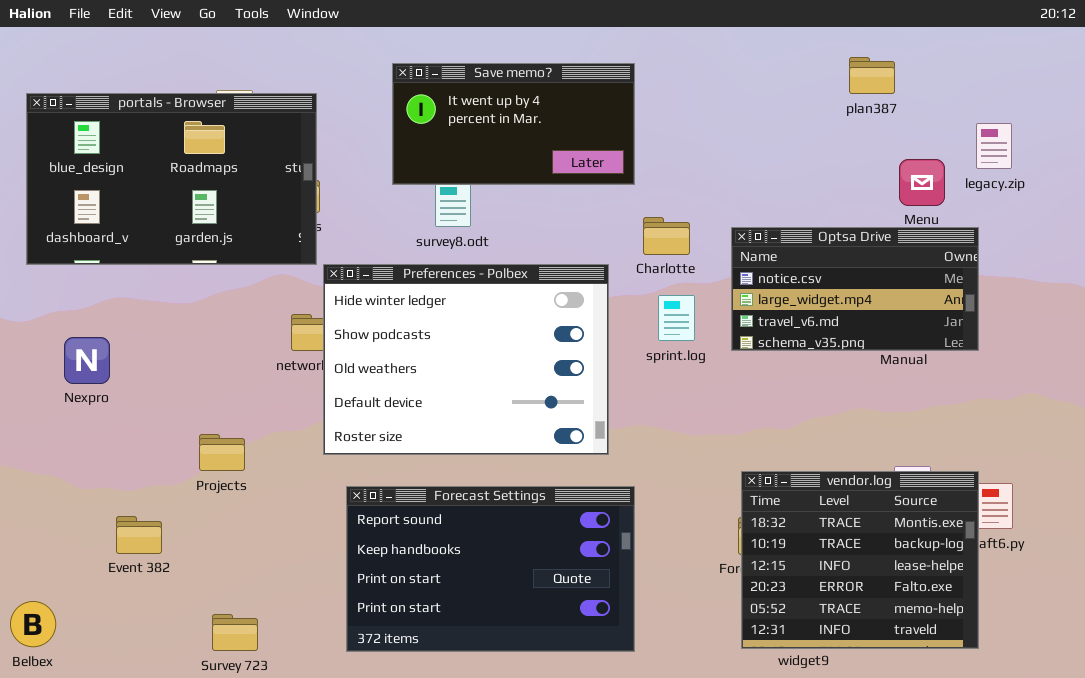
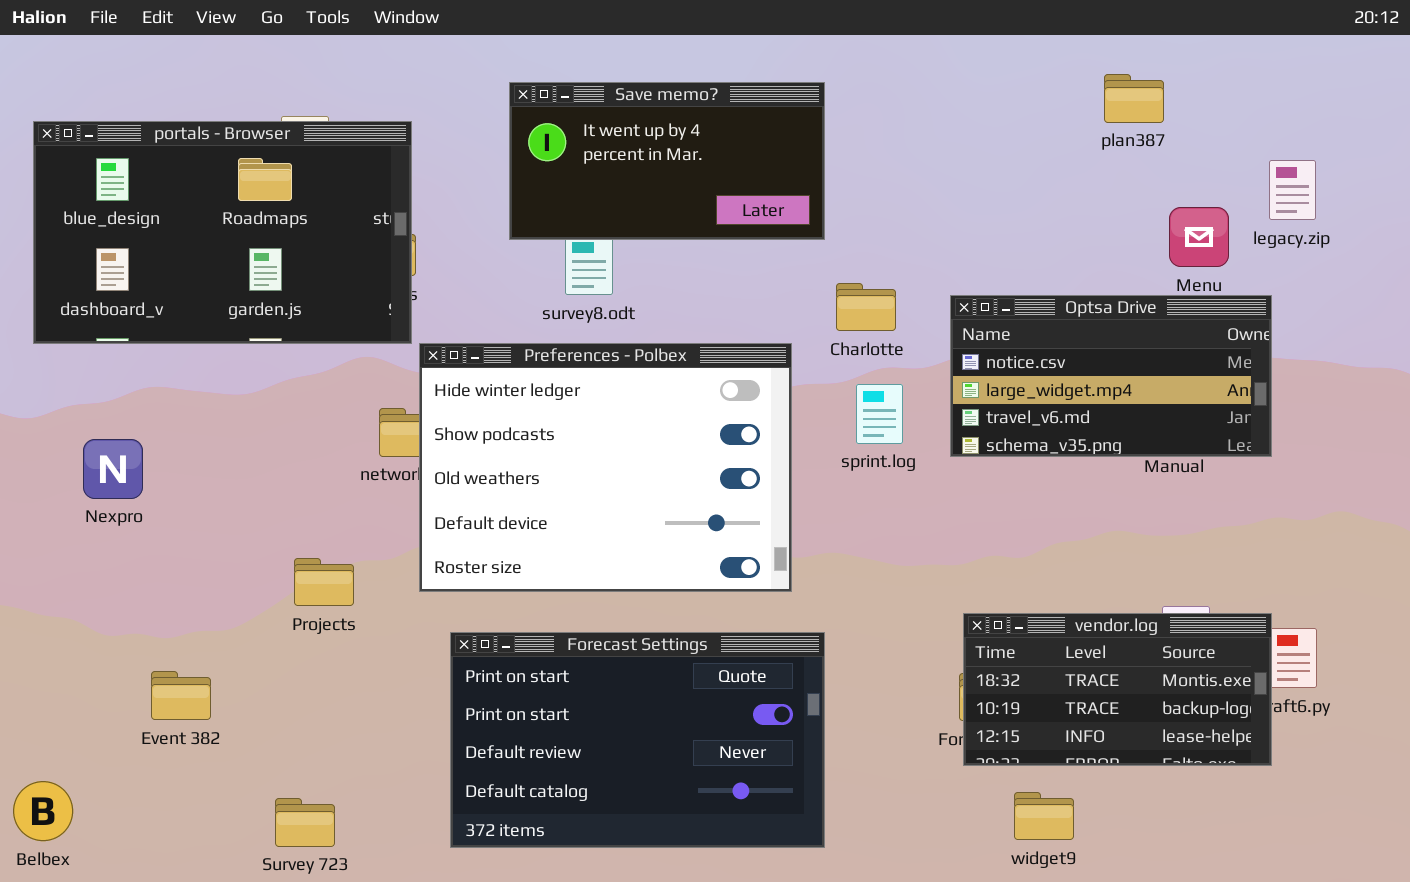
Projects: [199,434,245,471] -> [294,558,354,606], moved
vendor.log: [741,471,979,649] -> [963,613,1272,766], resized
Forecast Settings: [346,486,635,652] -> [450,632,825,848], scrolled down 2 rows

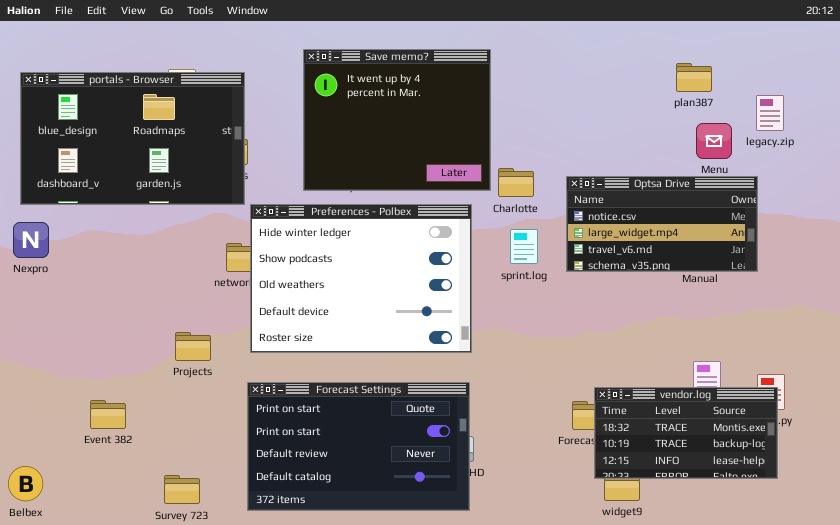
plan387: [1104,74,1164,123] -> [676,63,712,92], moved
Save memo?: [509,82,825,240] -> [303,49,491,191], resized
Nexpro: [83,439,143,499] -> [13,222,49,258], moved
vendor.log: [963,613,1272,766] -> [594,387,778,479], moved
Forecast Settings: [450,632,825,848] -> [247,382,470,511], moved

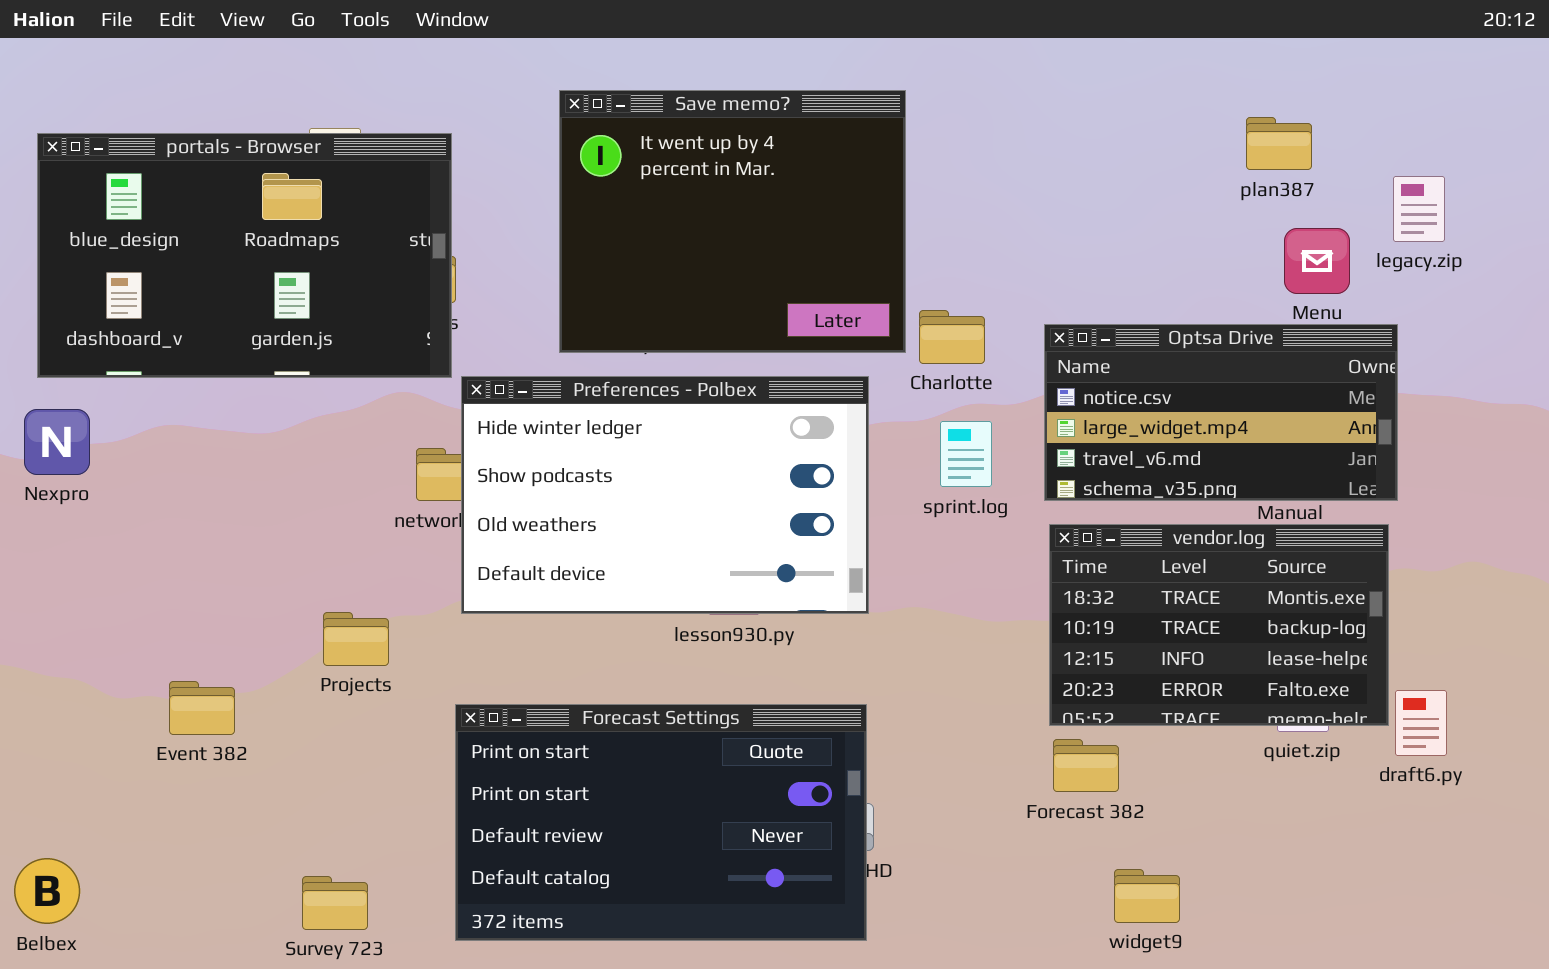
Preferences - Polbex: [250,204,472,353] -> [461,376,869,614], resized
vendor.log: [594,387,778,479] -> [1049,524,1389,726], moved, resized
Event 382: [90,400,126,429] -> [169,681,235,735], moved

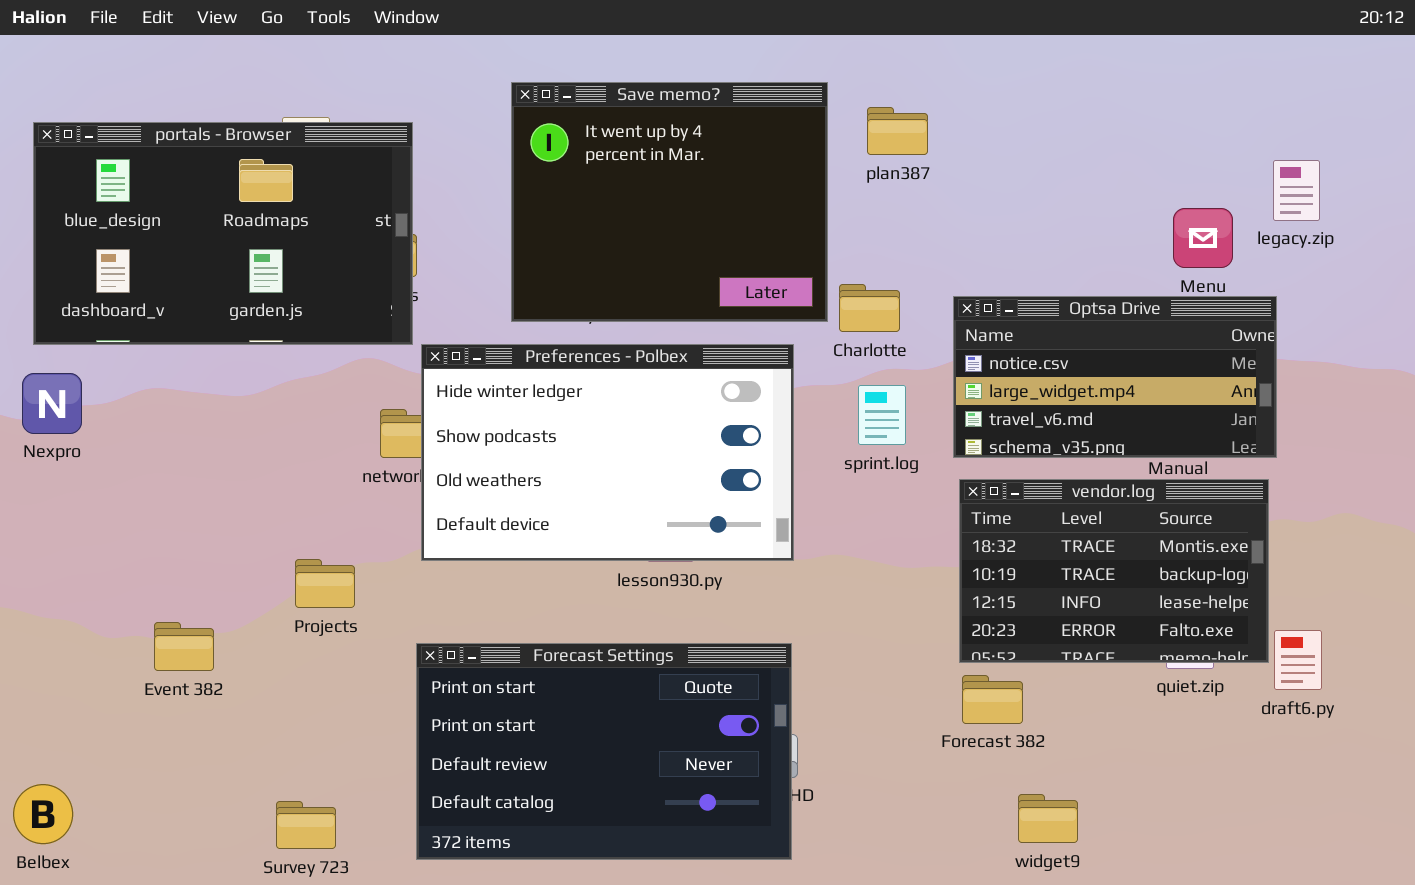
plan387: [1246,117,1312,170] -> [867,107,928,155], moved

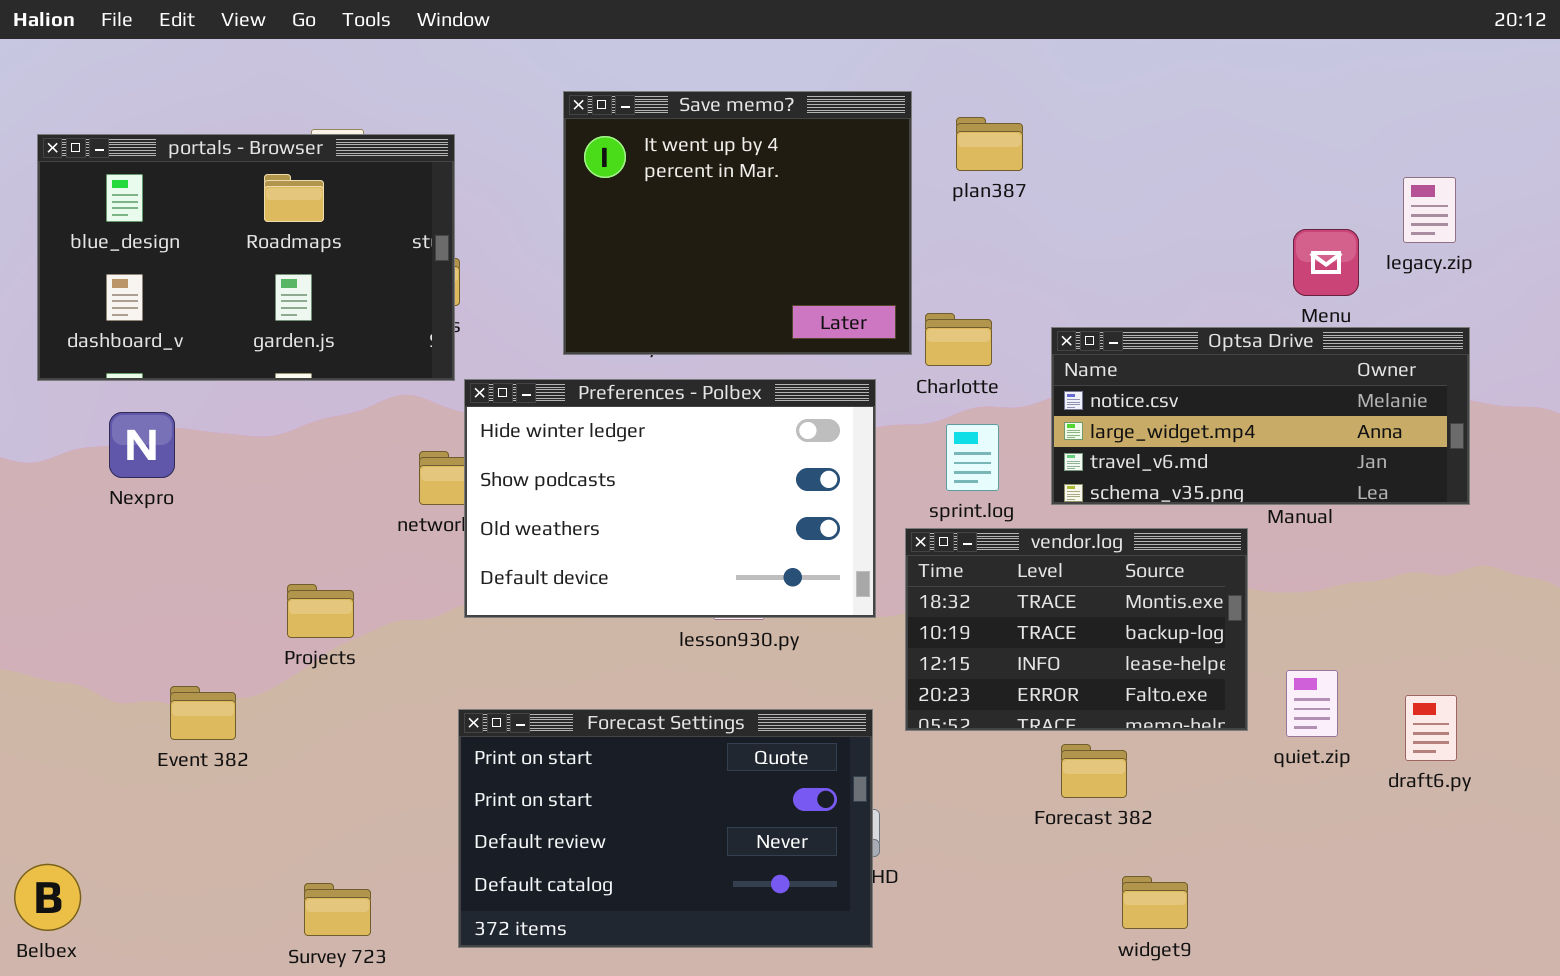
Optsa Drive: [953,296,1277,458] -> [1051,327,1470,505], resized
Nexpro: [22,373,82,434] -> [109,412,175,478], moved
vendor.log: [959,479,1269,663] -> [905,528,1248,731], moved
Projects: [295,559,355,608] -> [287,584,354,638], moved

